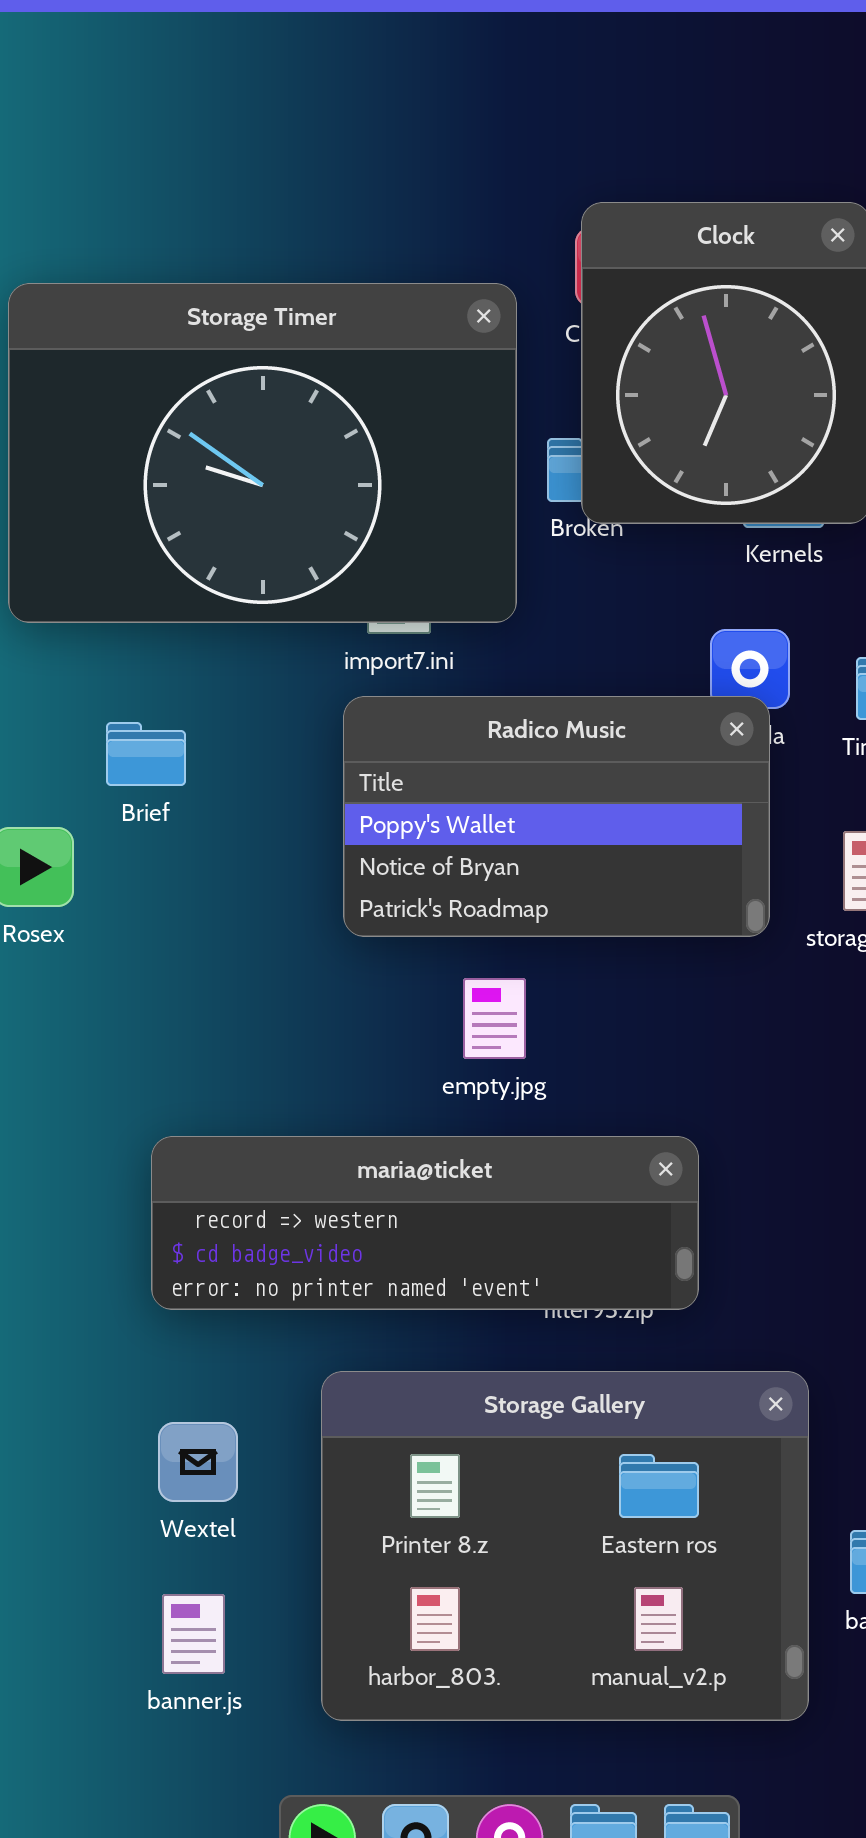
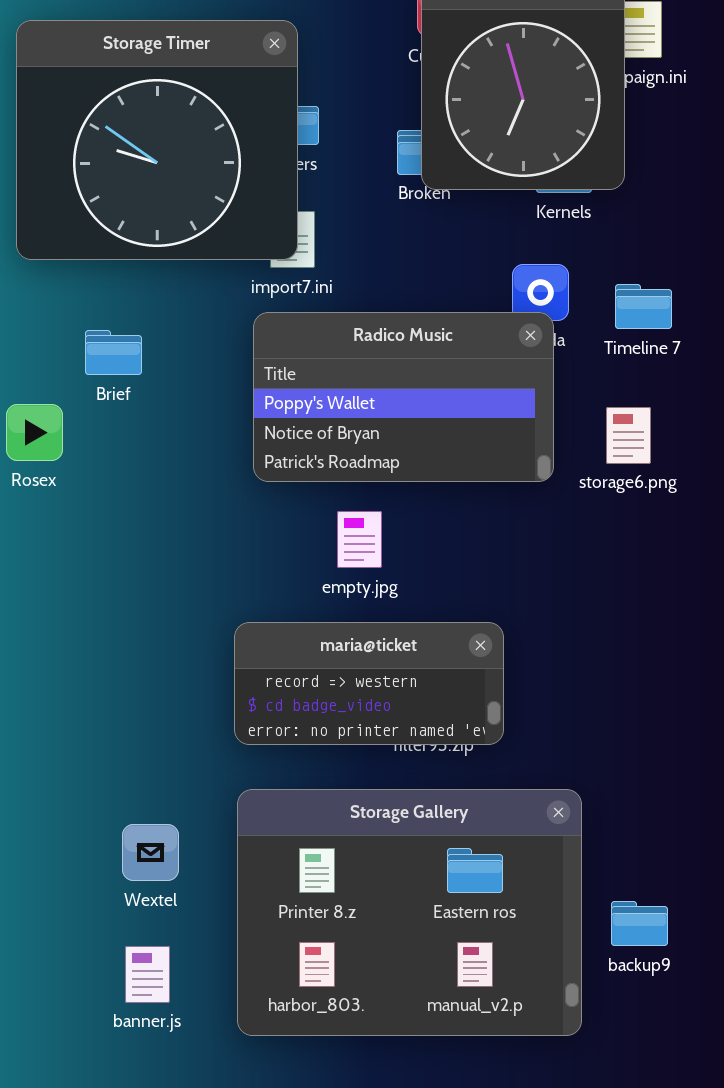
Storage Timer: [8,283,517,623] -> [16,20,298,260], resized
maria@ticket: [151,1136,699,1310] -> [234,622,504,745], resized

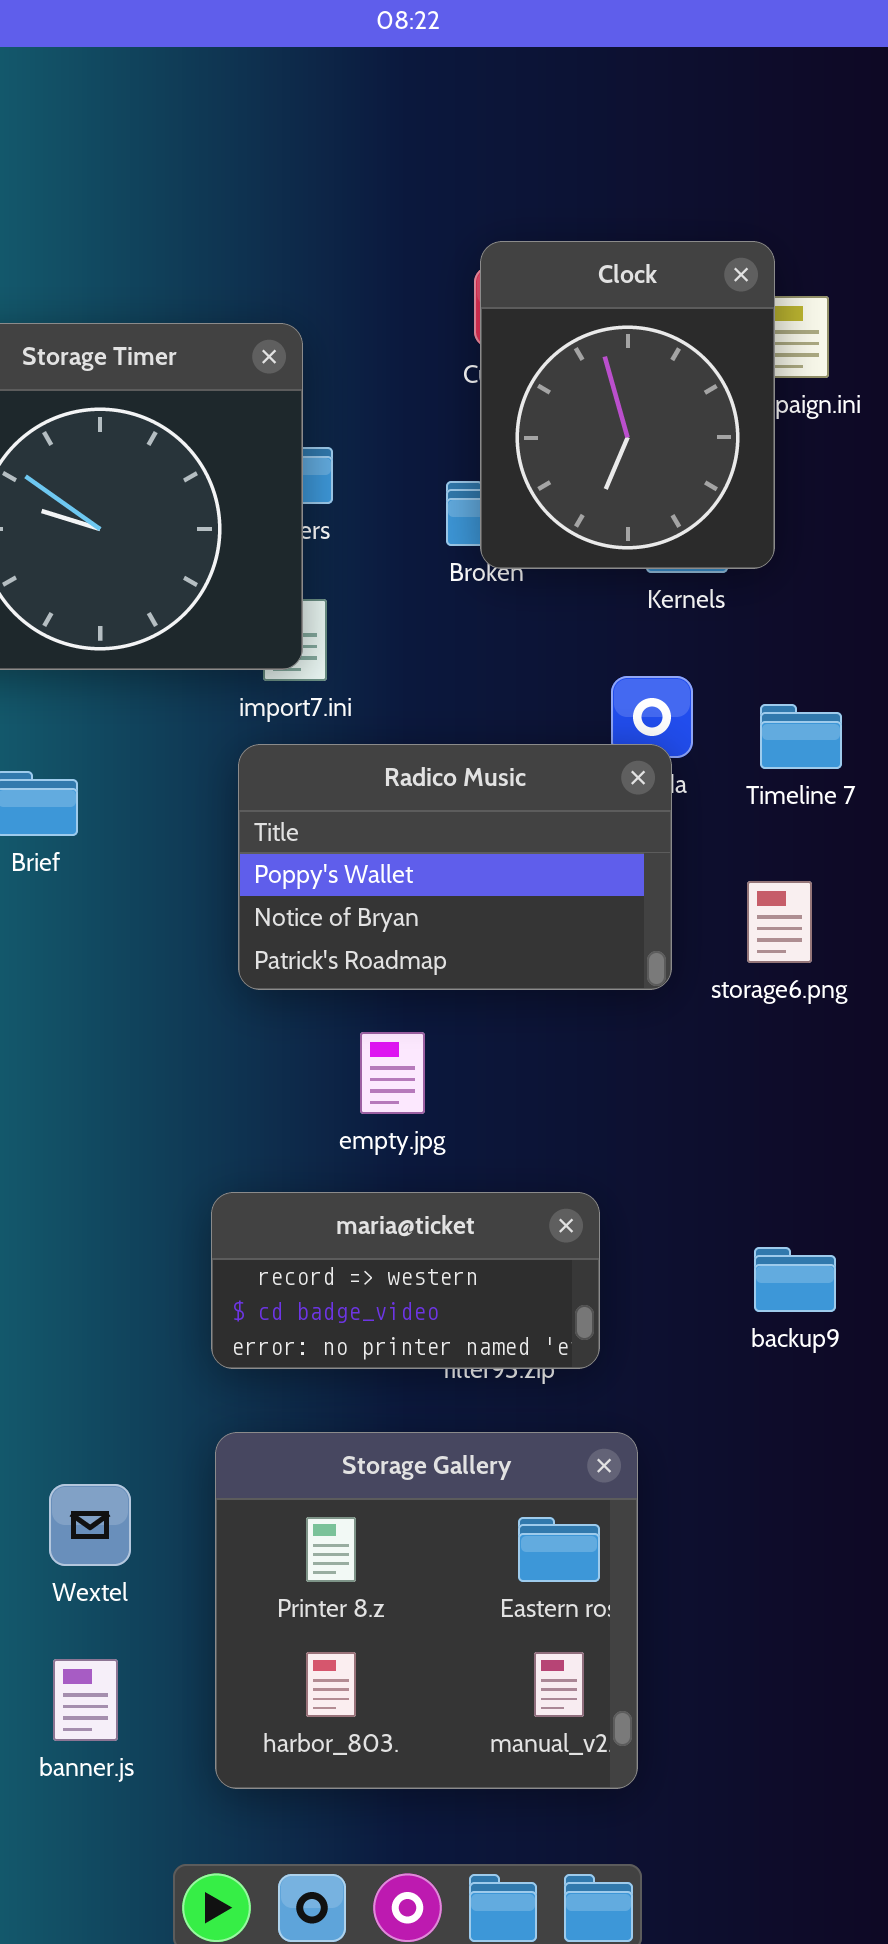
Storage Gallery: [237,789,582,1036] -> [215,1432,638,1789], resized
backup9: [611,901,668,946] -> [754,1247,836,1312], moved

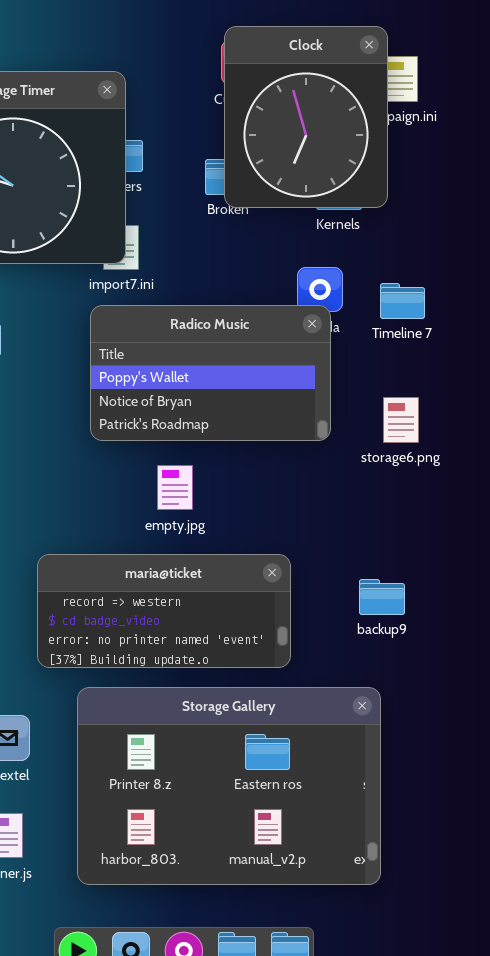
storage6.png: [747,881,812,963] -> [383,397,419,443], moved
maria@ticket: [211,1192,600,1369] -> [37,554,291,668], resized
backup9: [754,1247,836,1312] -> [359,579,405,615], moved
Storage Gallery: [215,1432,638,1789] -> [77,687,381,885], resized

